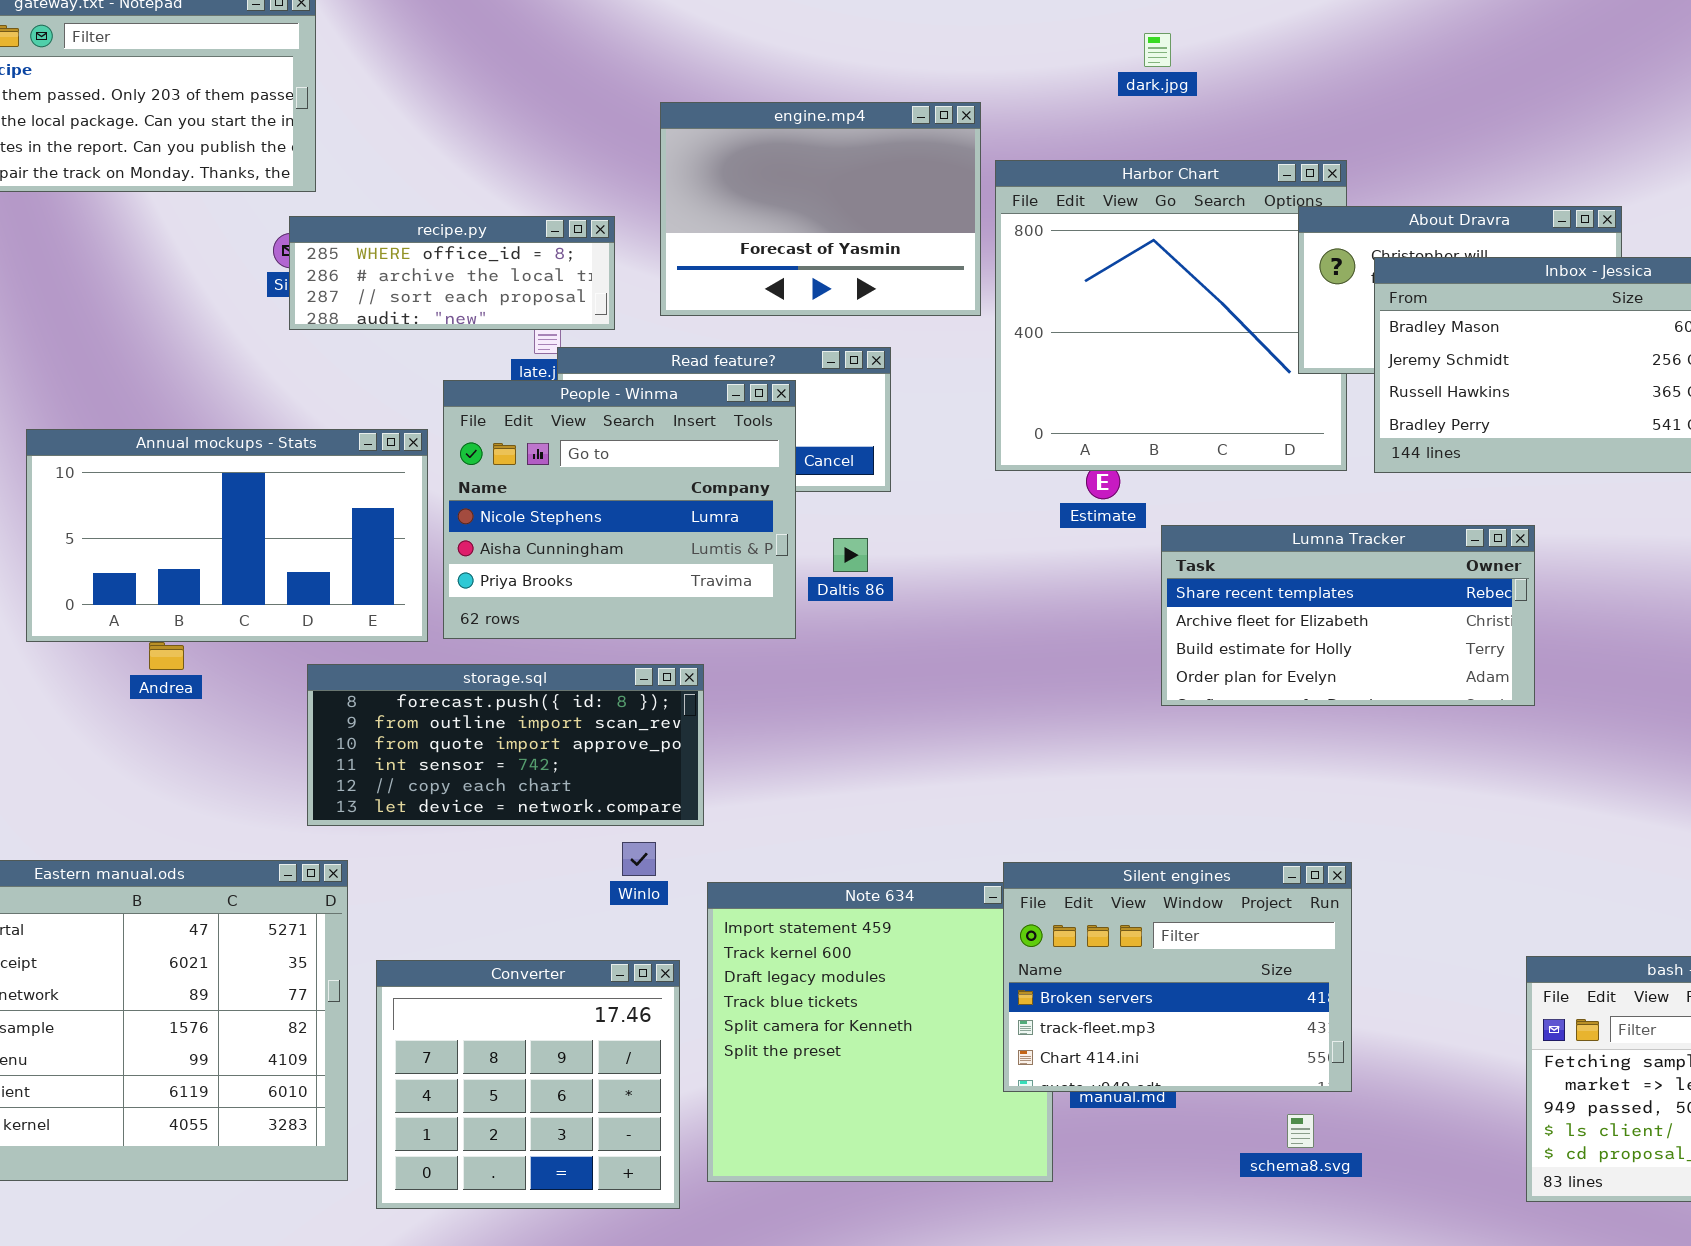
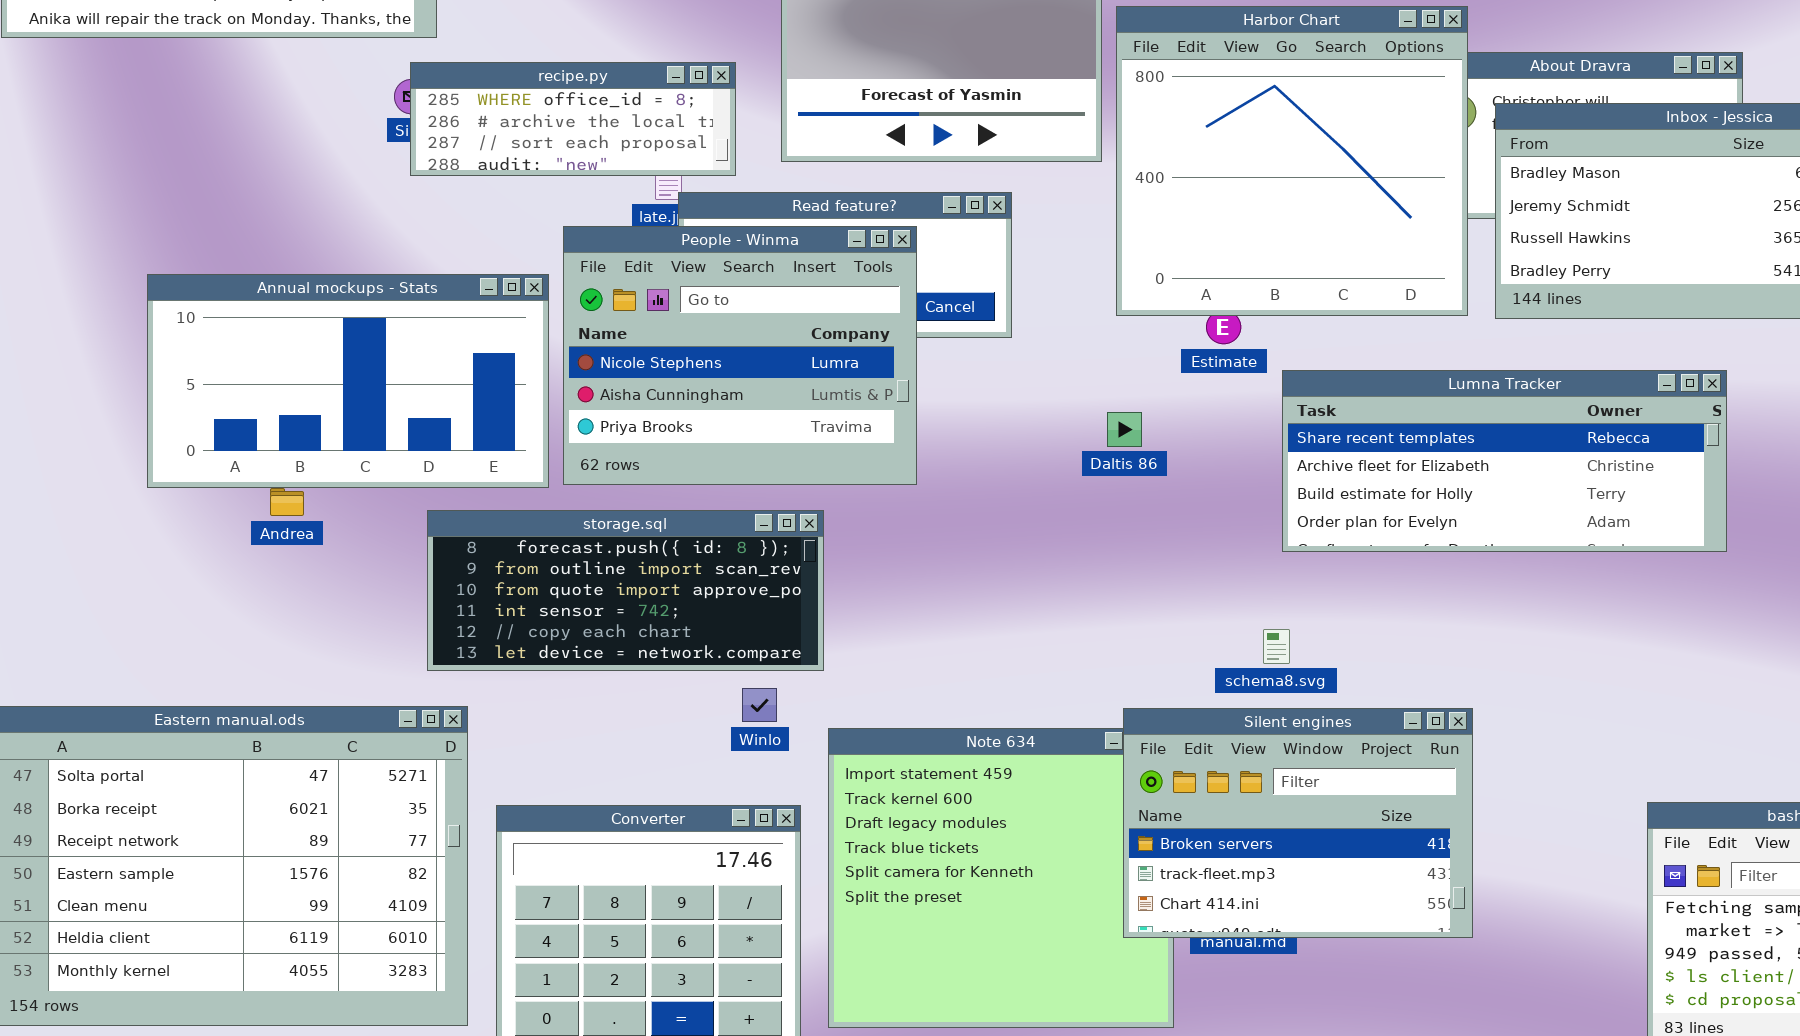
Harbor Chart: [995,160,1347,471] -> [1116,6,1468,316], raised
Lumna Tracker: [1161,525,1535,706] -> [1282,370,1727,552], resized
Daltis 86: [833,538,868,572] -> [1107,412,1142,447], moved
schema8.svg: [1287,1114,1314,1148] -> [1263,629,1290,664], moved

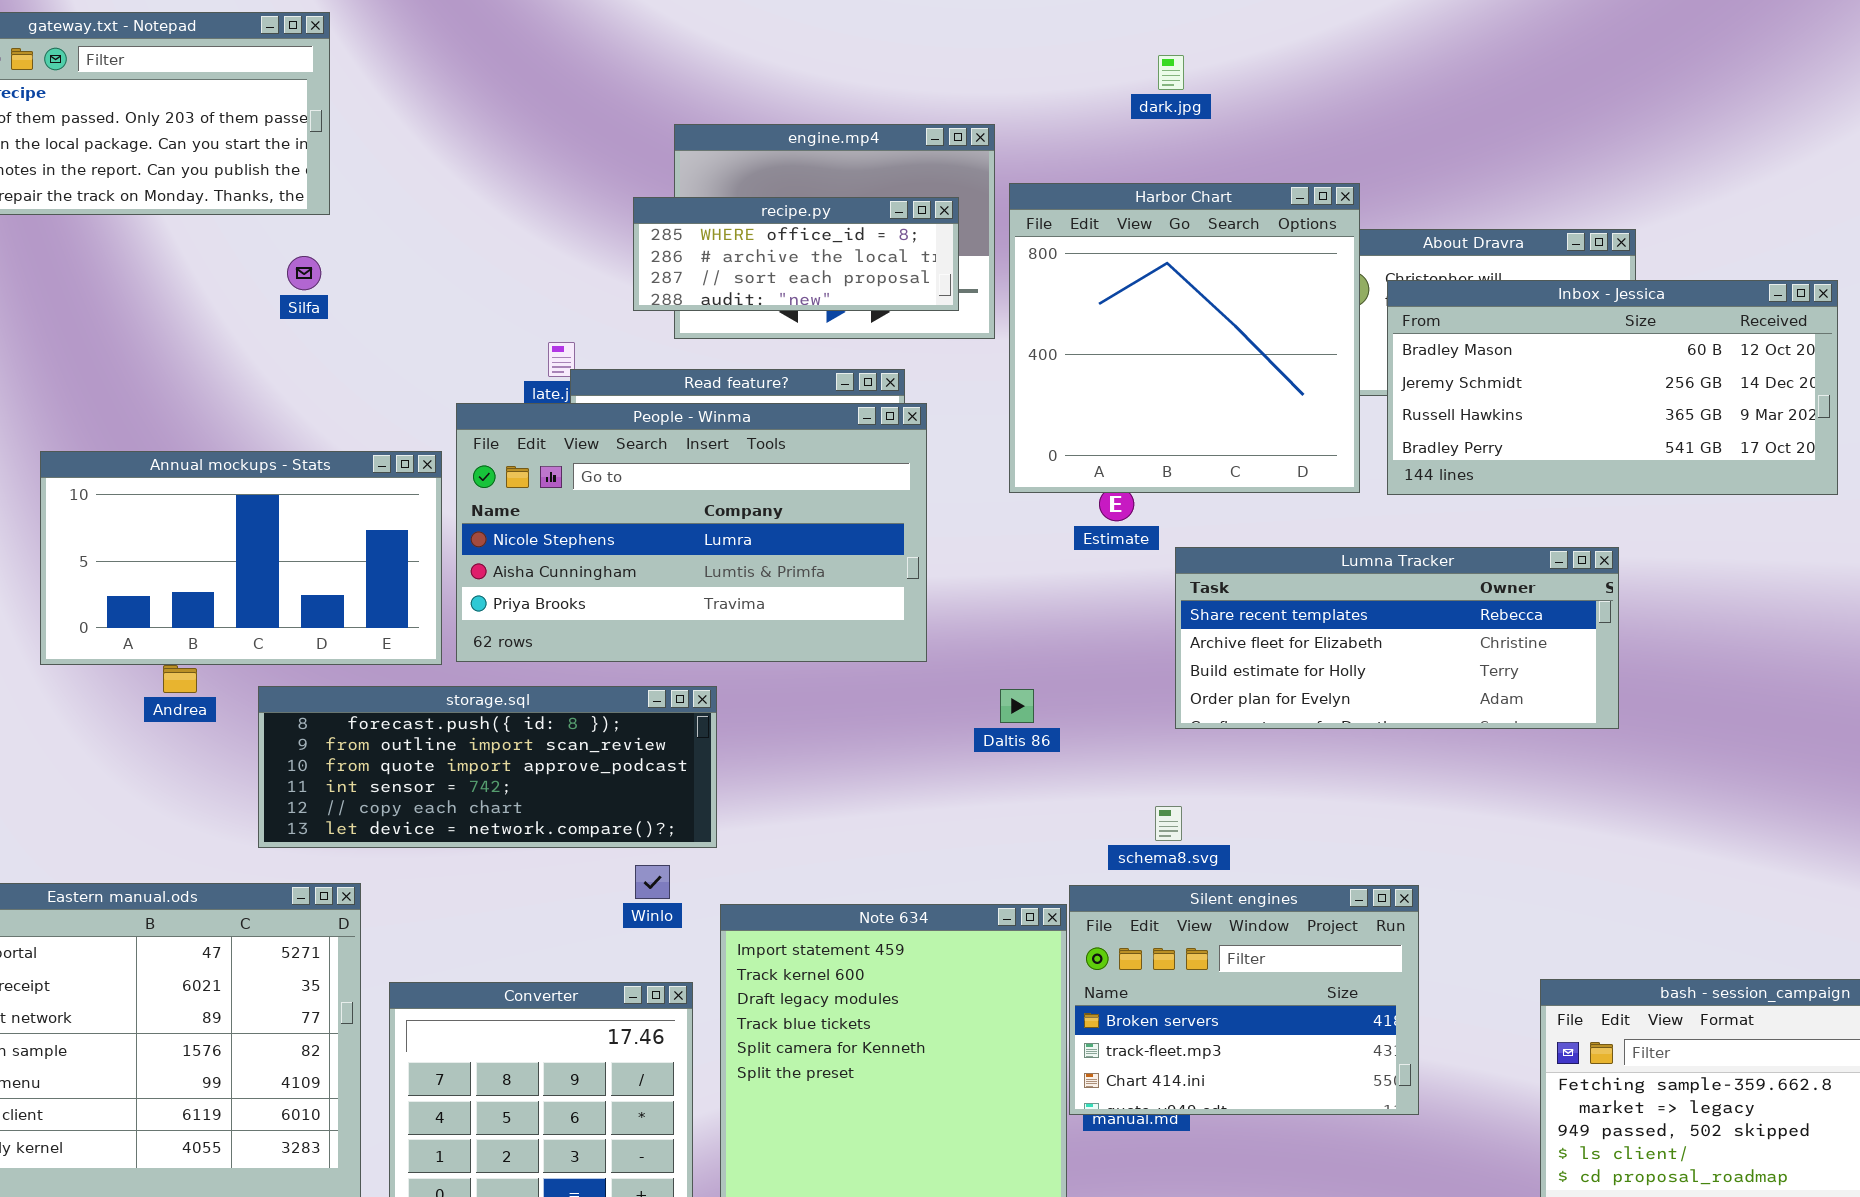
recipe.py: [410,62,736,176] -> [633,197,959,311], moved
People - Winma: [563,226,917,485] -> [456,403,927,662], resized
Daltis 86: [1107,412,1142,447] -> [1000,689,1034,723], moved
storage.sql: [427,510,824,671] -> [258,686,717,848], resized
Silent engines: [1123,708,1473,938] -> [1069,885,1419,1115], moved

